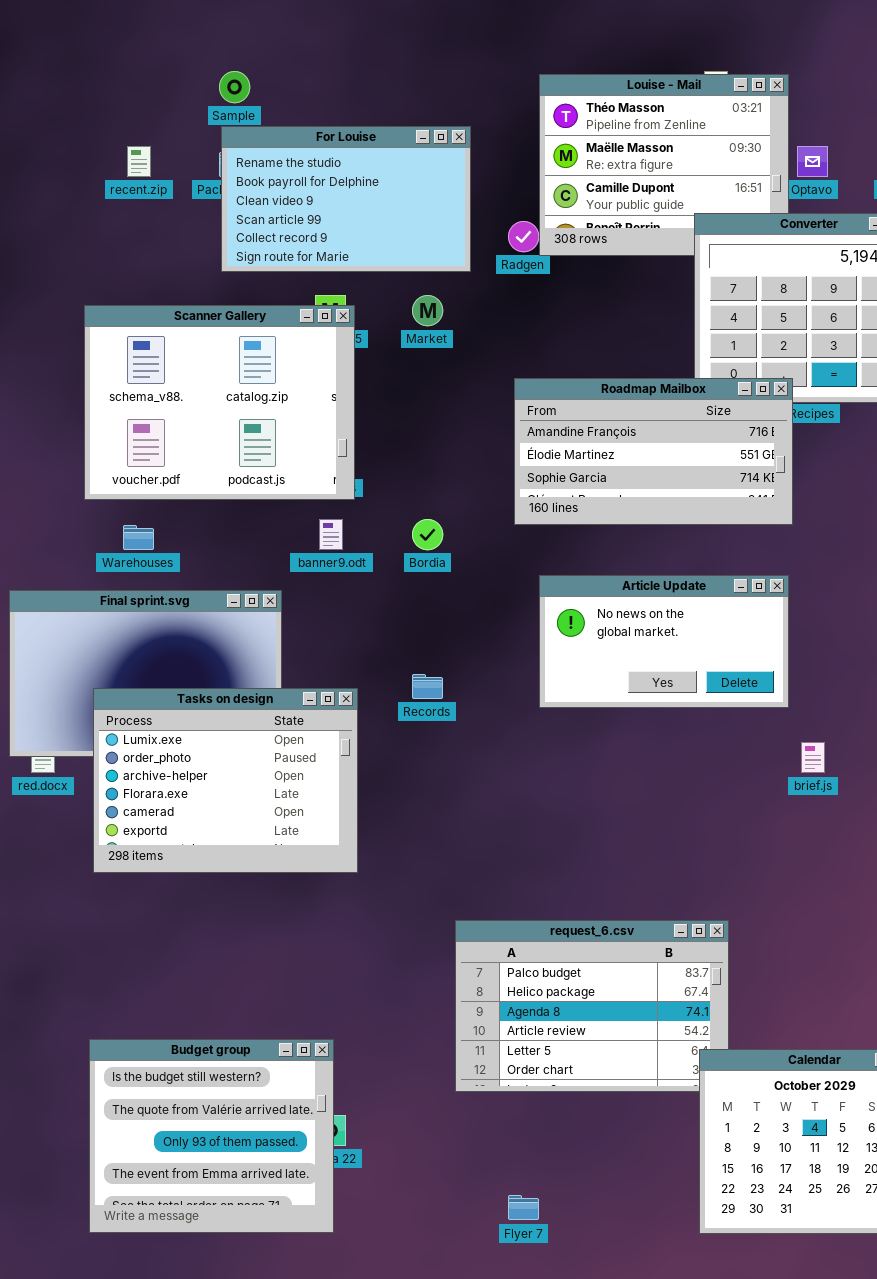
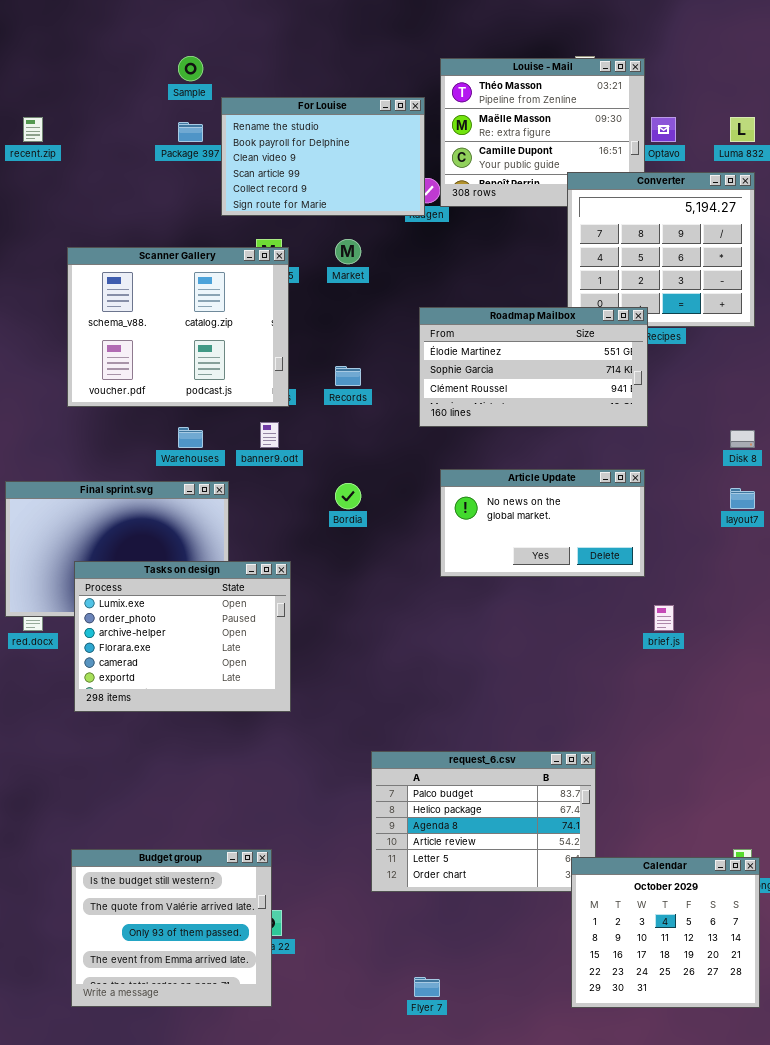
For Louise: [221,126,471,272] -> [221,97,425,216], moved
recent.zip: [127,146,151,177] -> [23,117,43,142], moved
Roadmap Mailbox: [514,378,793,525] -> [419,307,648,427], scrolled down 1 row
Bordia: [412,519,443,550] -> [335,483,361,509], moved
Warehouses: [123,525,154,550] -> [178,427,203,448], moved
Records: [412,674,443,699] -> [335,366,361,386], moved

